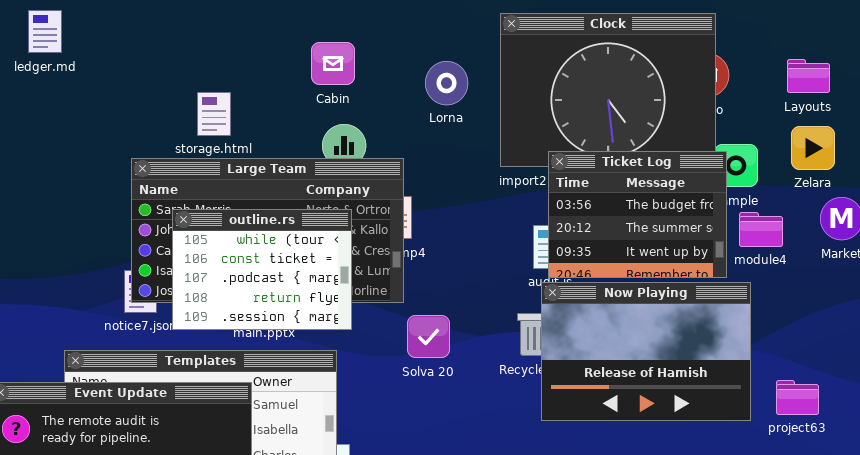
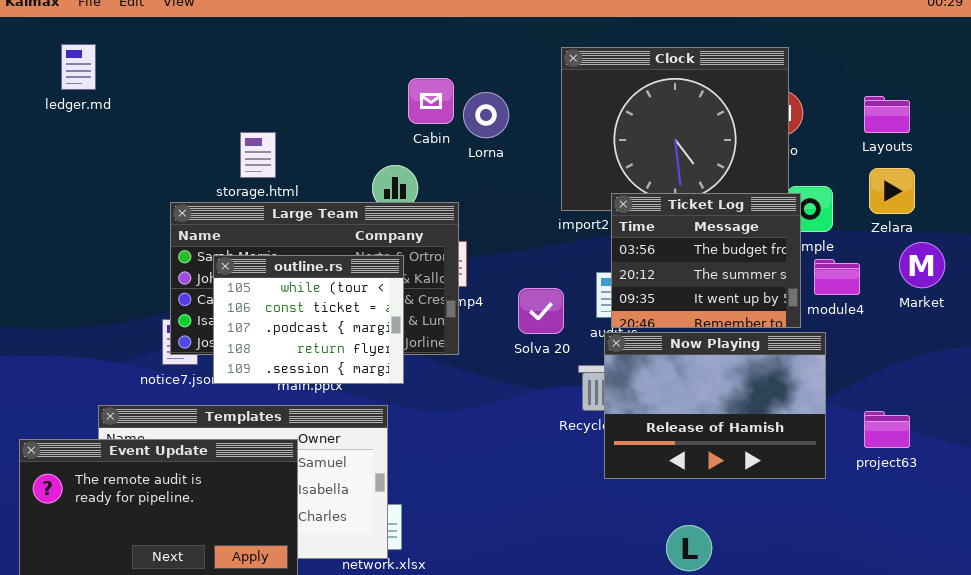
Cabin: [311,42,355,85] -> [408,78,454,124], moved
Lorna: [425,61,468,105] -> [463,92,509,138], moved
Solva 20: [407,315,450,358] -> [518,288,564,334], moved
project63: [776,380,819,415] -> [864,411,910,448], moved

